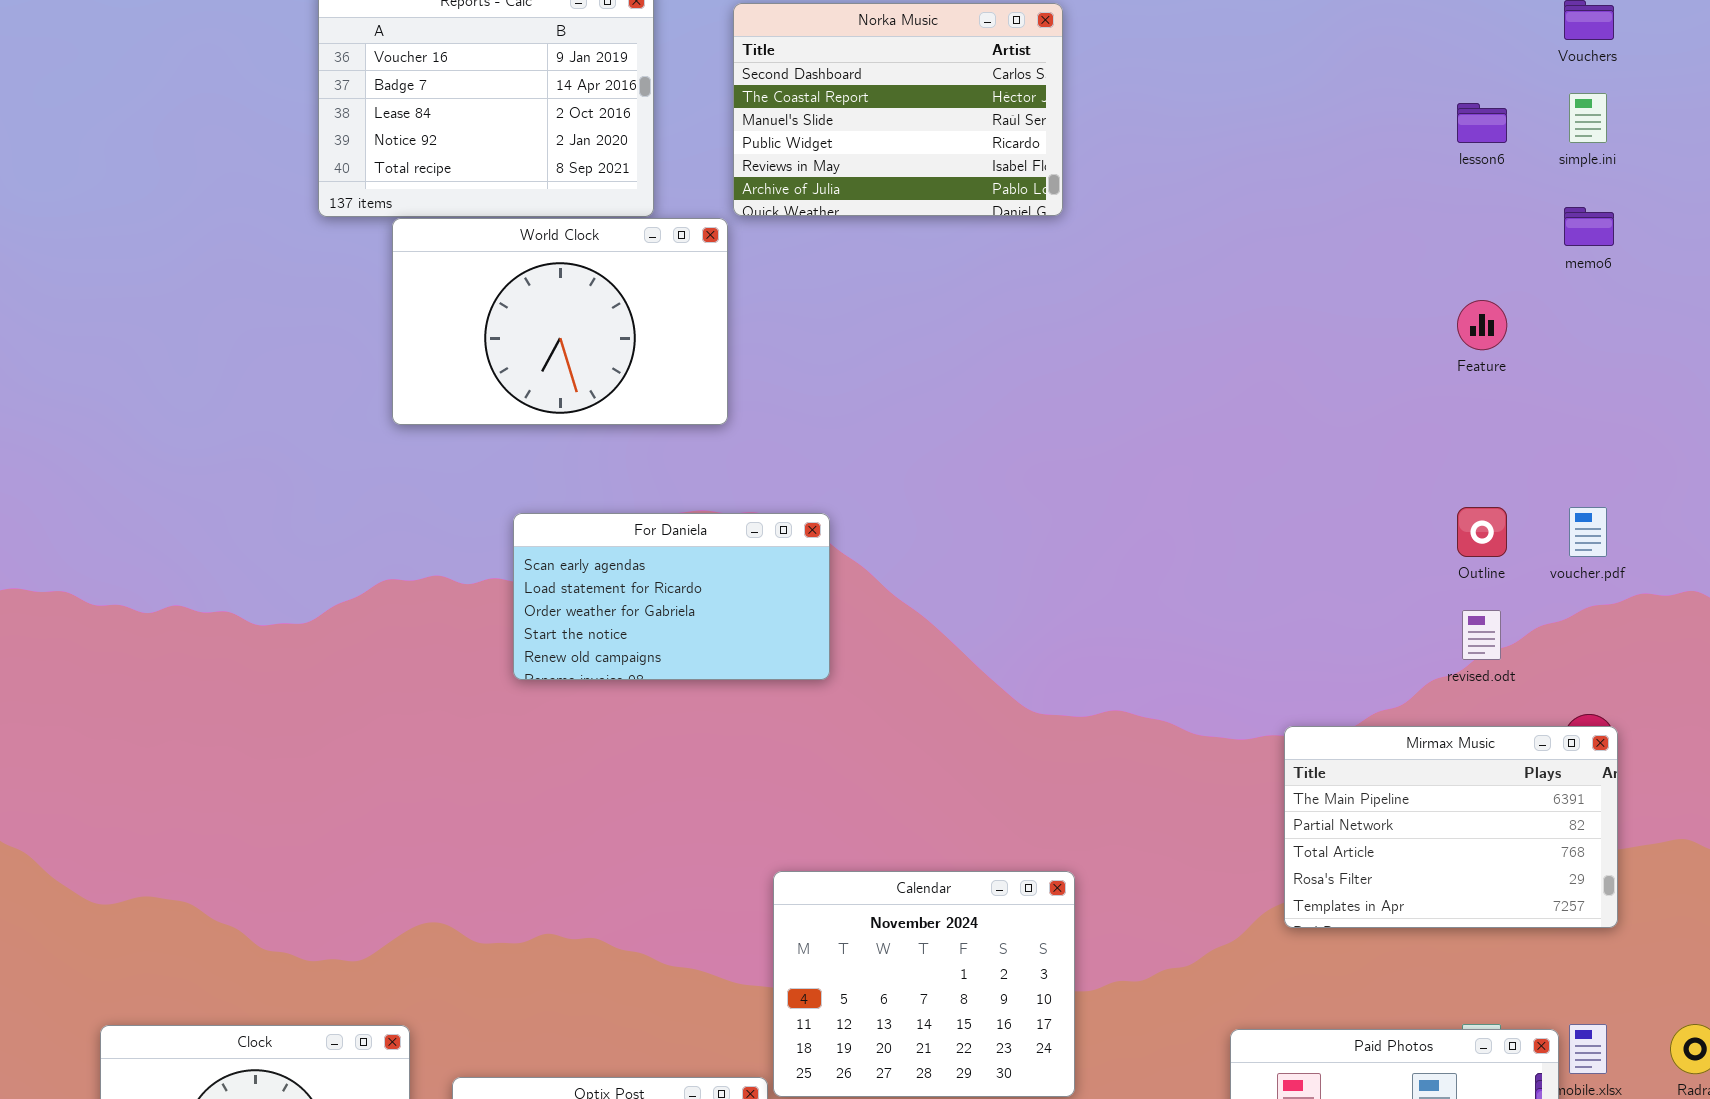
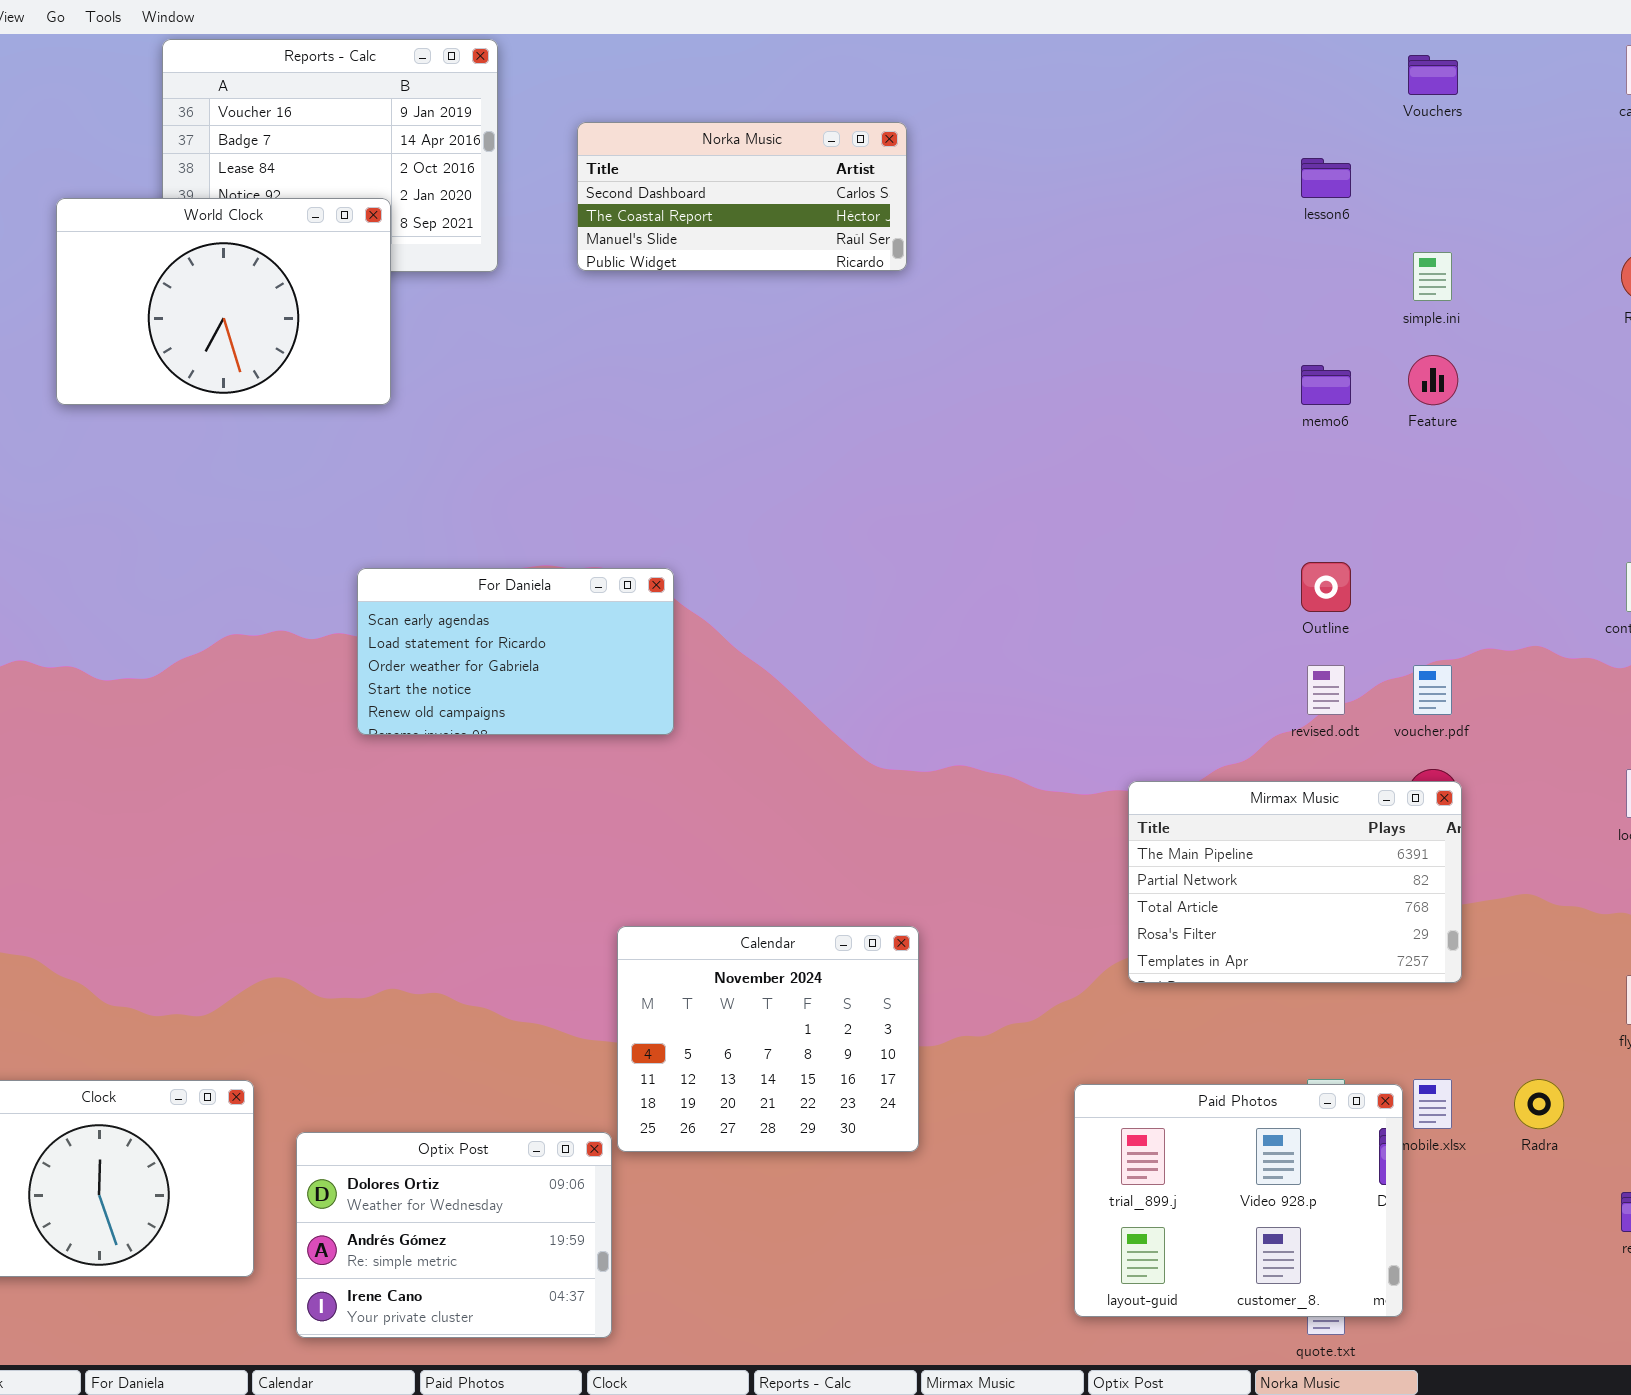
Norka Music: [733,3,1063,216] -> [577,122,907,271], resized
simple.ini: [1569,93,1607,143] -> [1413,252,1452,301], moved
memo6: [1564,207,1614,246] -> [1301,365,1351,405], moved
World Clock: [392,218,728,425] -> [56,198,391,405], moved
Feature: [1457,300,1507,350] -> [1408,355,1458,405], moved
voucher.pdf: [1569,507,1607,557] -> [1413,665,1452,715], moved

